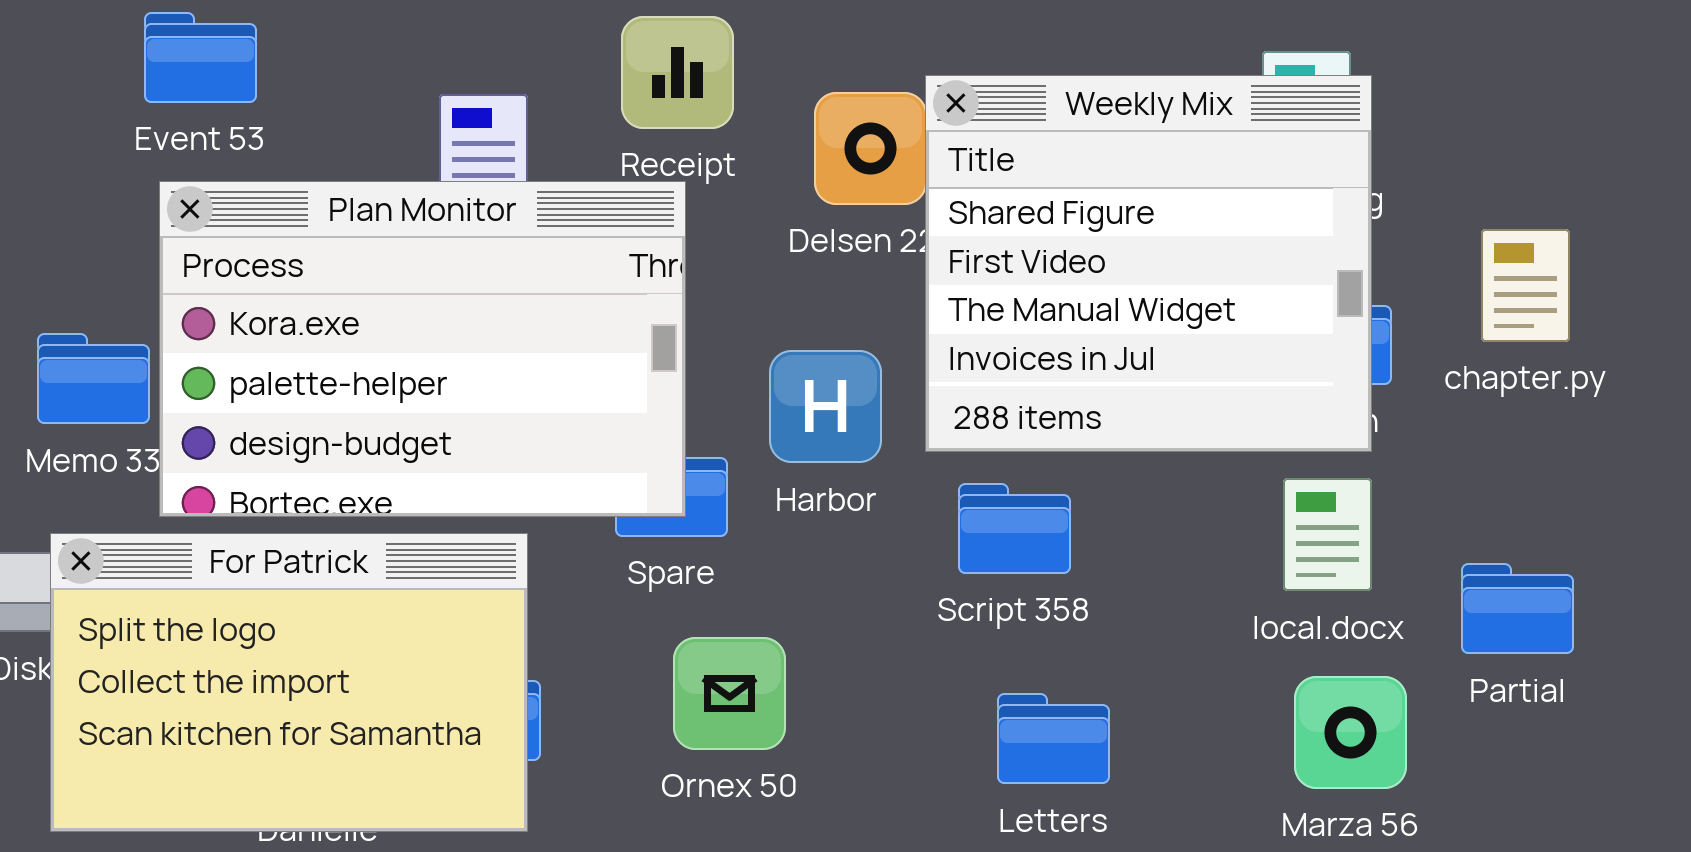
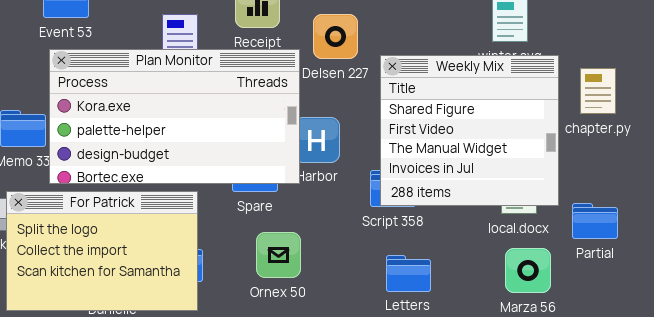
Weekly Mix: [925,75,1372,452] -> [380,55,559,206], moved
Plan Monitor: [159,181,686,517] -> [49,49,300,184], resized

